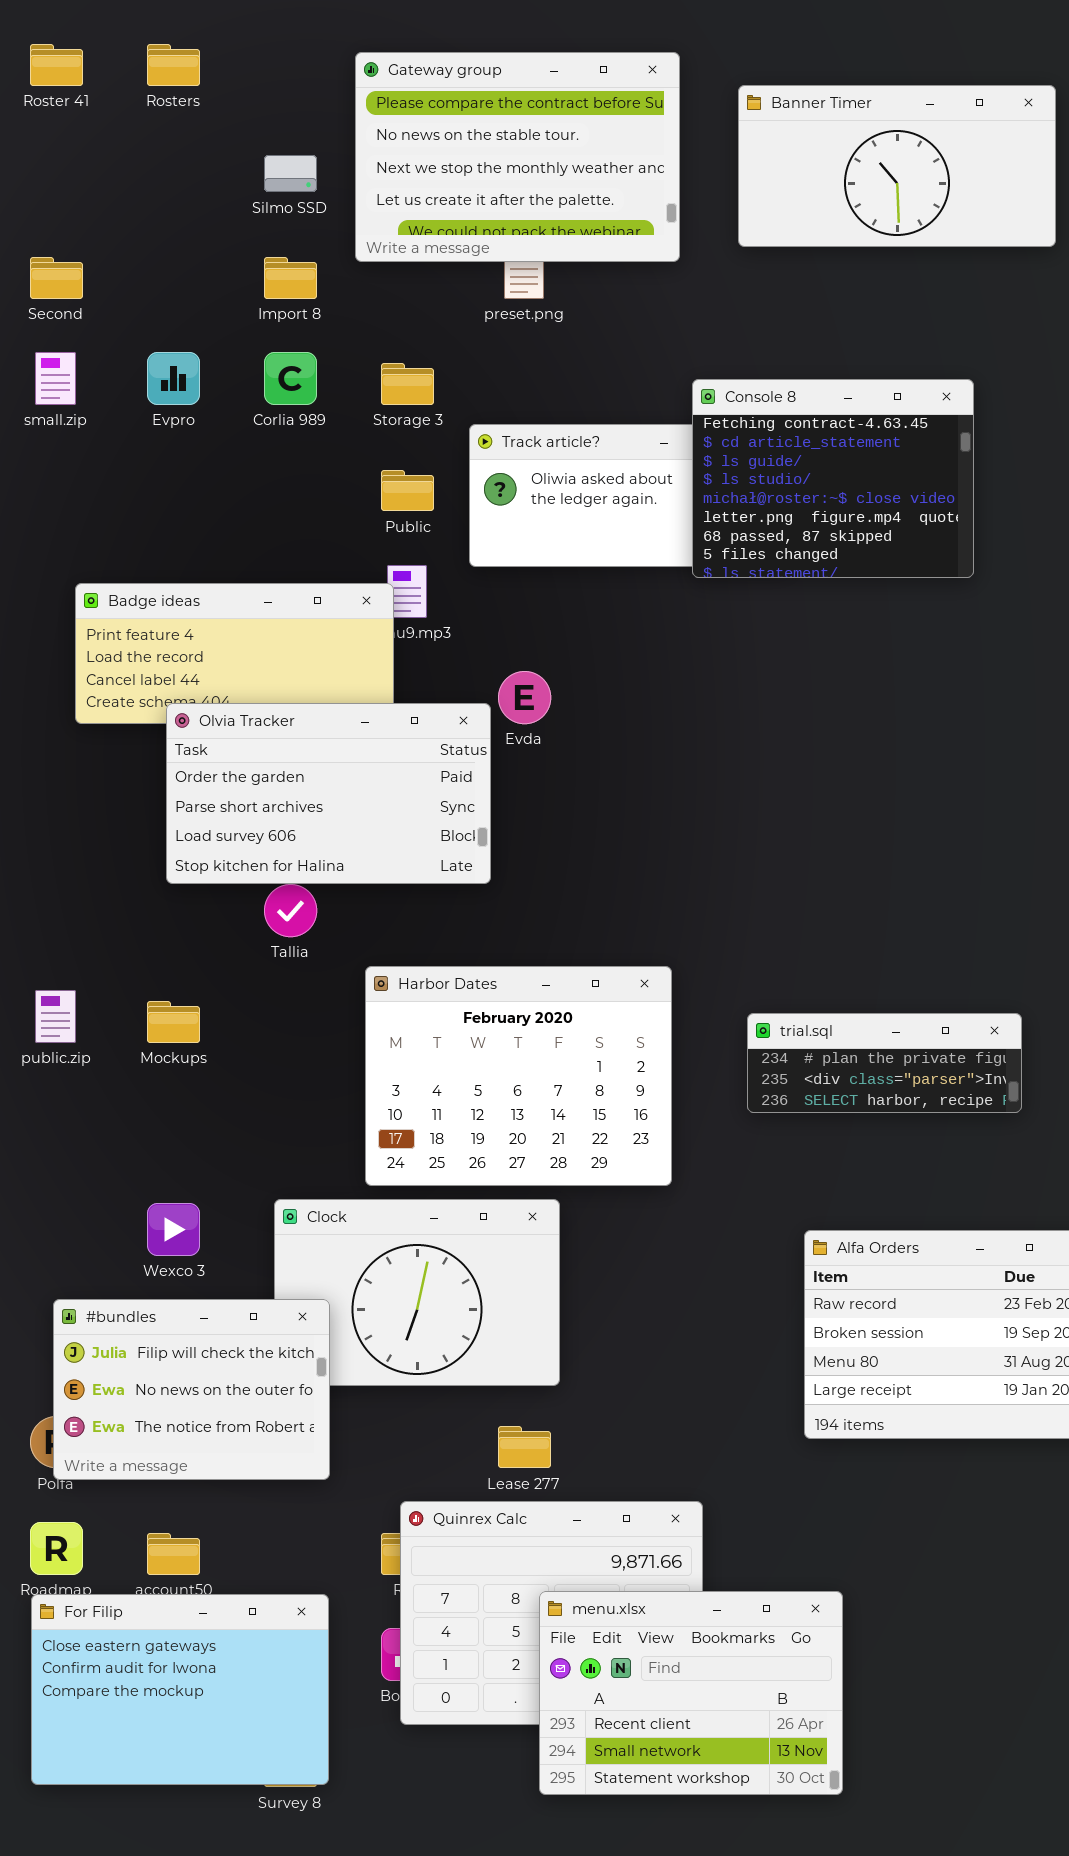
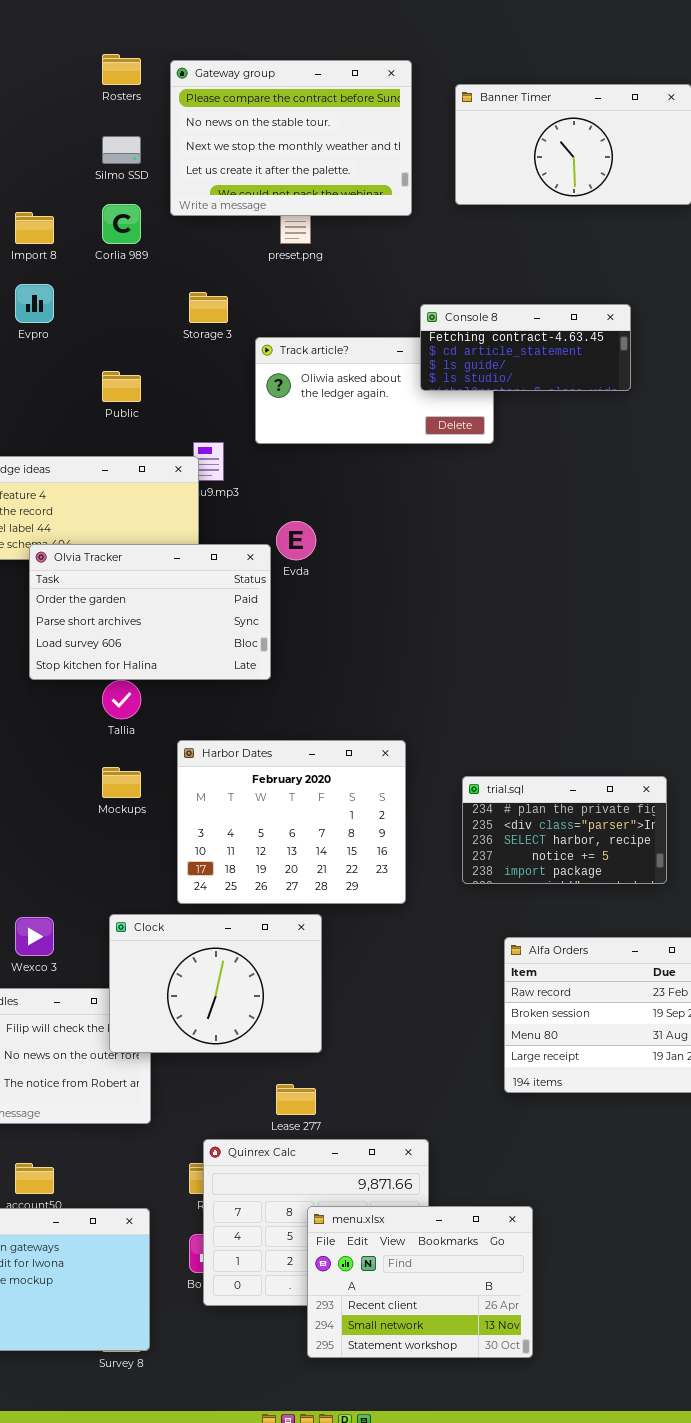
Rosters: [147,44,200,86] -> [102,54,141,85], moved
Import 8: [264,257,317,299] -> [15,212,54,244], moved
Corlia 989: [264,352,317,405] -> [102,204,141,244], moved
Console 8: [692,379,974,578] -> [420,304,631,391], resized
Public: [381,470,434,511] -> [102,371,141,402], moved
Mockups: [147,1001,200,1043] -> [102,767,141,798], moved
trial.sql: [747,1013,1022,1113] -> [462,776,667,884], resized
Clock: [274,1199,560,1386] -> [109,914,322,1053], raised

